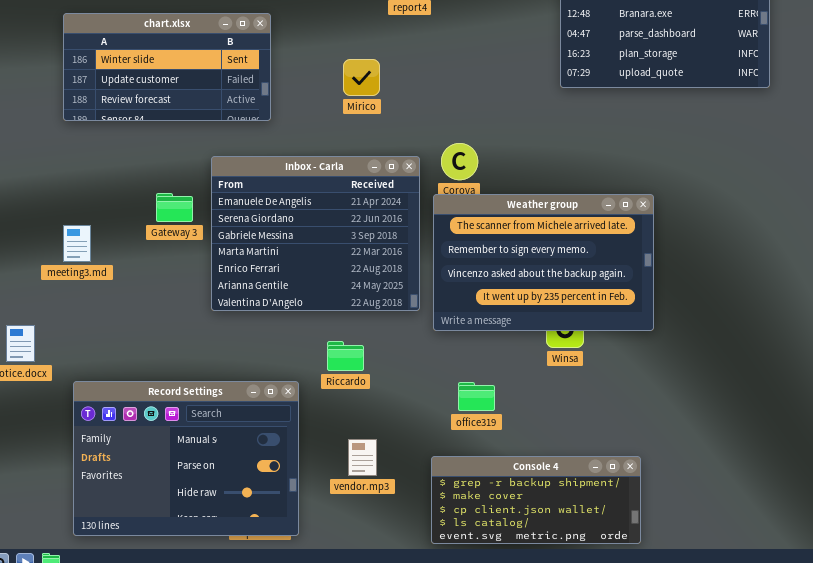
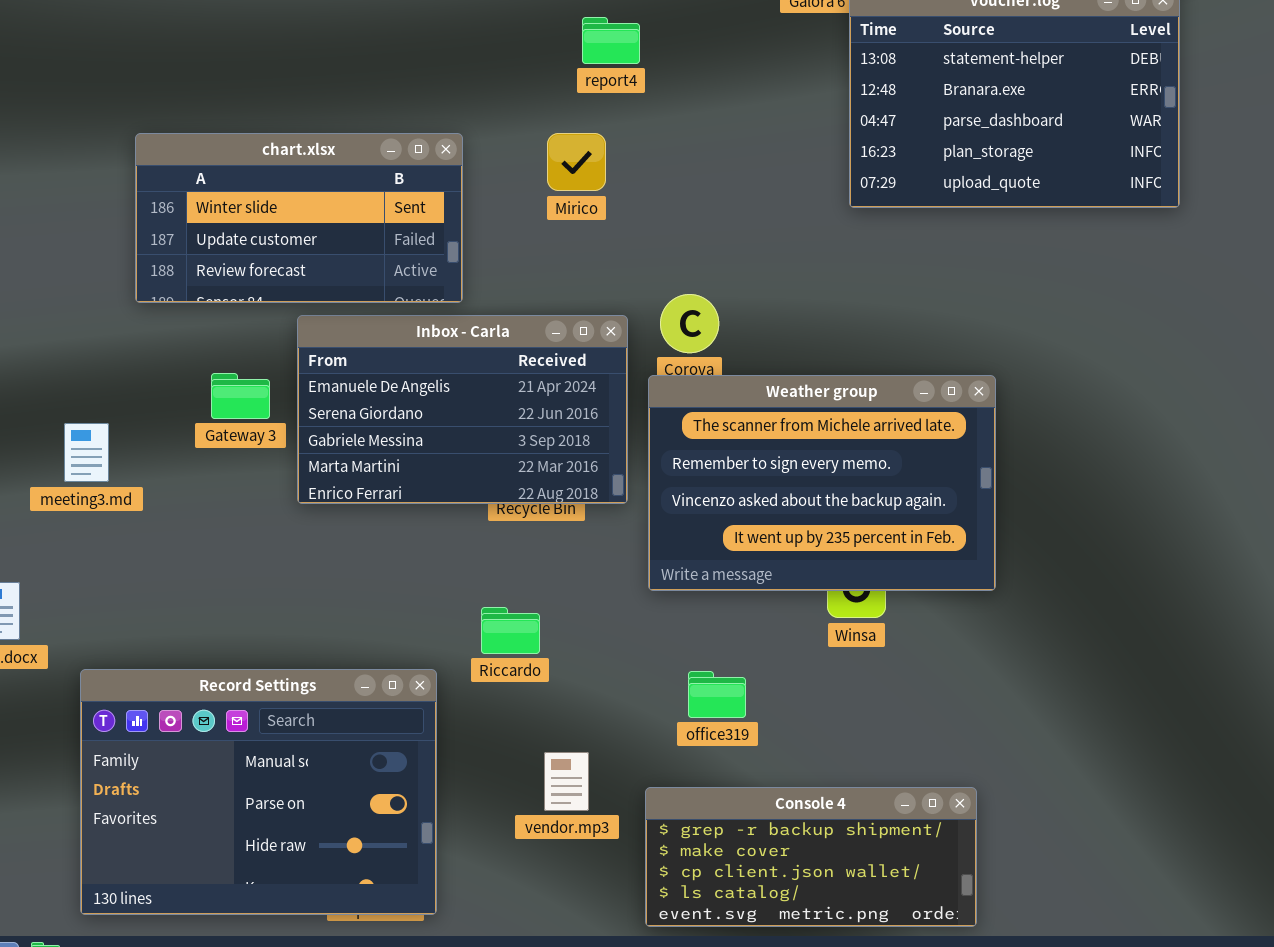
chart.xlsx: [63,13,271,121] -> [135,133,463,303], moved
Mirico: [343,59,380,96] -> [547,133,606,191], moved
Inbox - Carla: [211,156,420,311] -> [297,315,628,504], resized
vendor.mp3: [348,439,377,476] -> [544,752,589,811], moved

